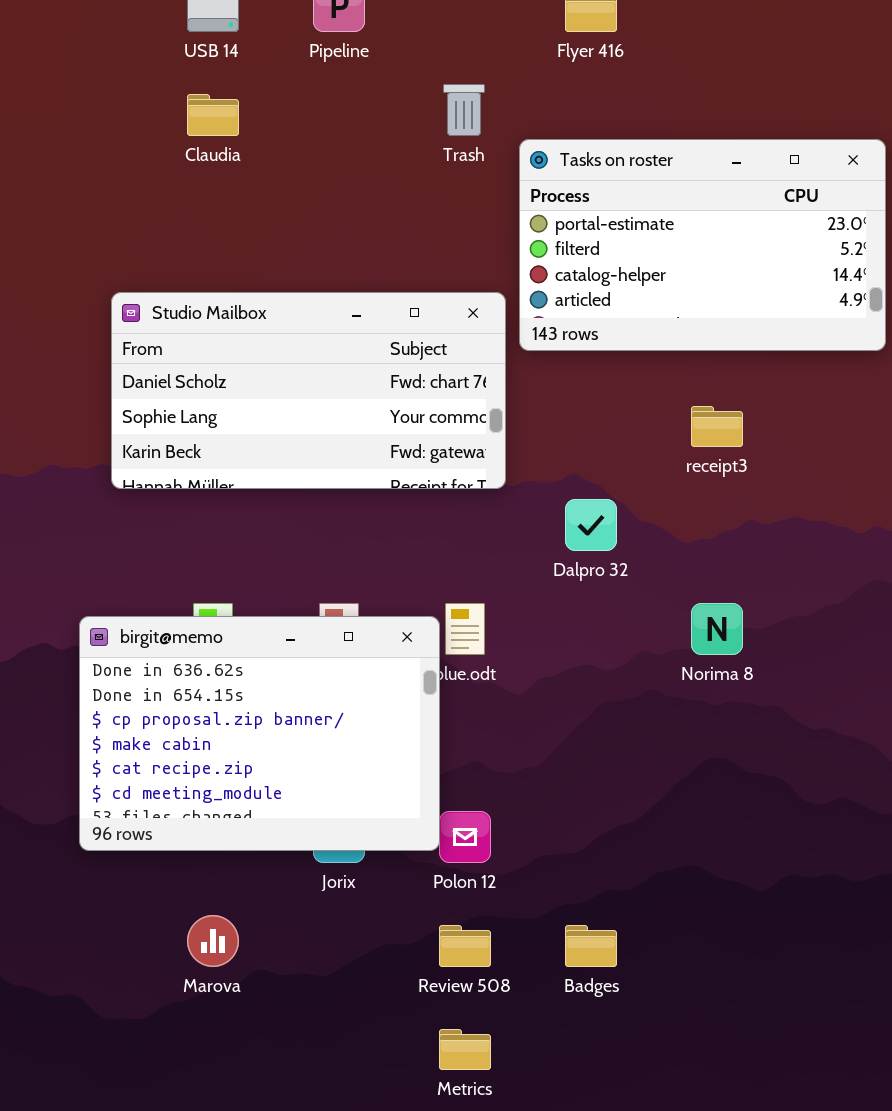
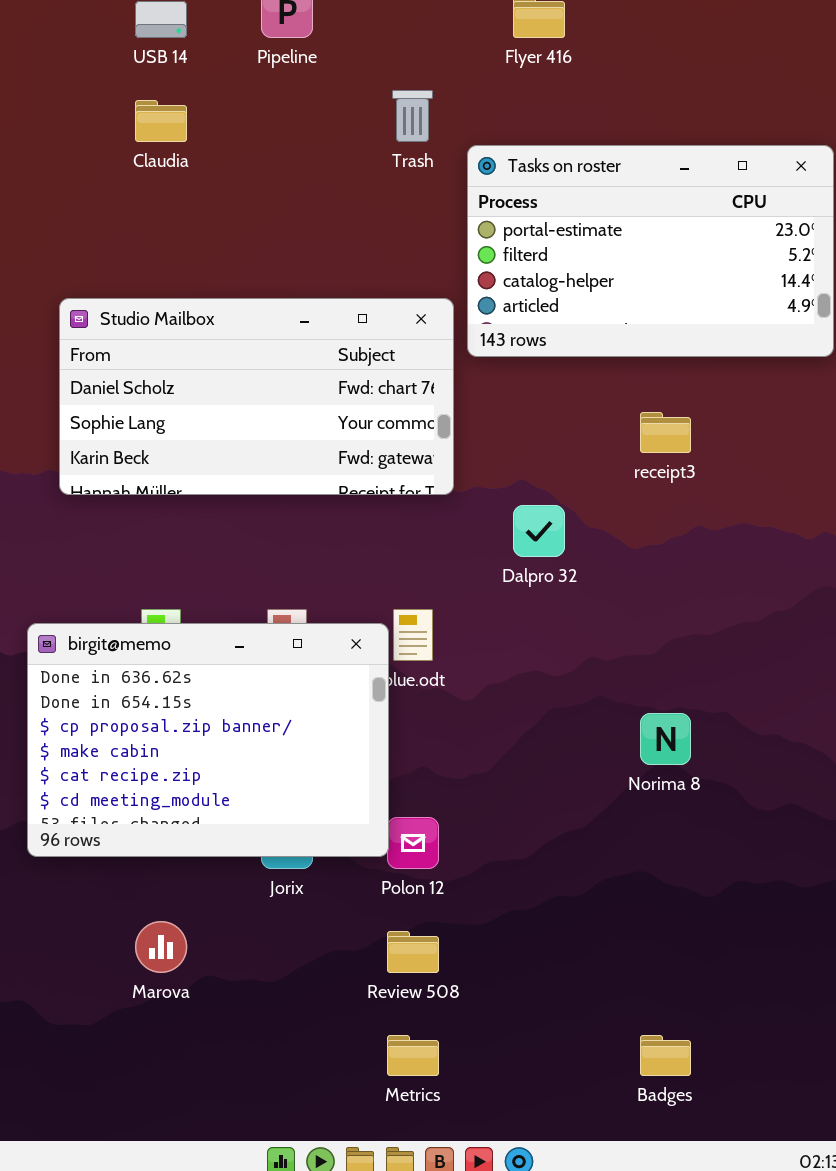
Norima 8: [691,603,743,655] -> [640,713,691,765], moved
Badges: [565,925,617,967] -> [640,1035,691,1076], moved

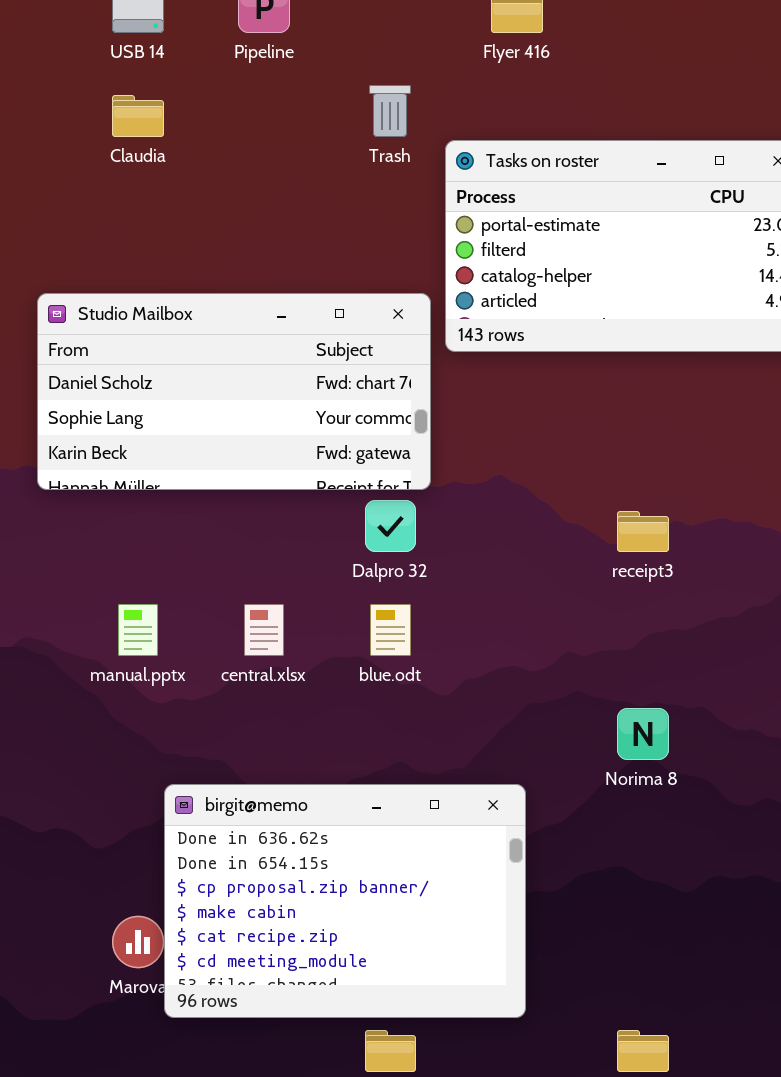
receipt3: [640,412,691,453] -> [617,511,669,552], moved
Dalpro 32: [513,505,565,557] -> [365,500,416,552], moved
birgit@memo: [27,623,389,857] -> [164,784,526,1018], moved

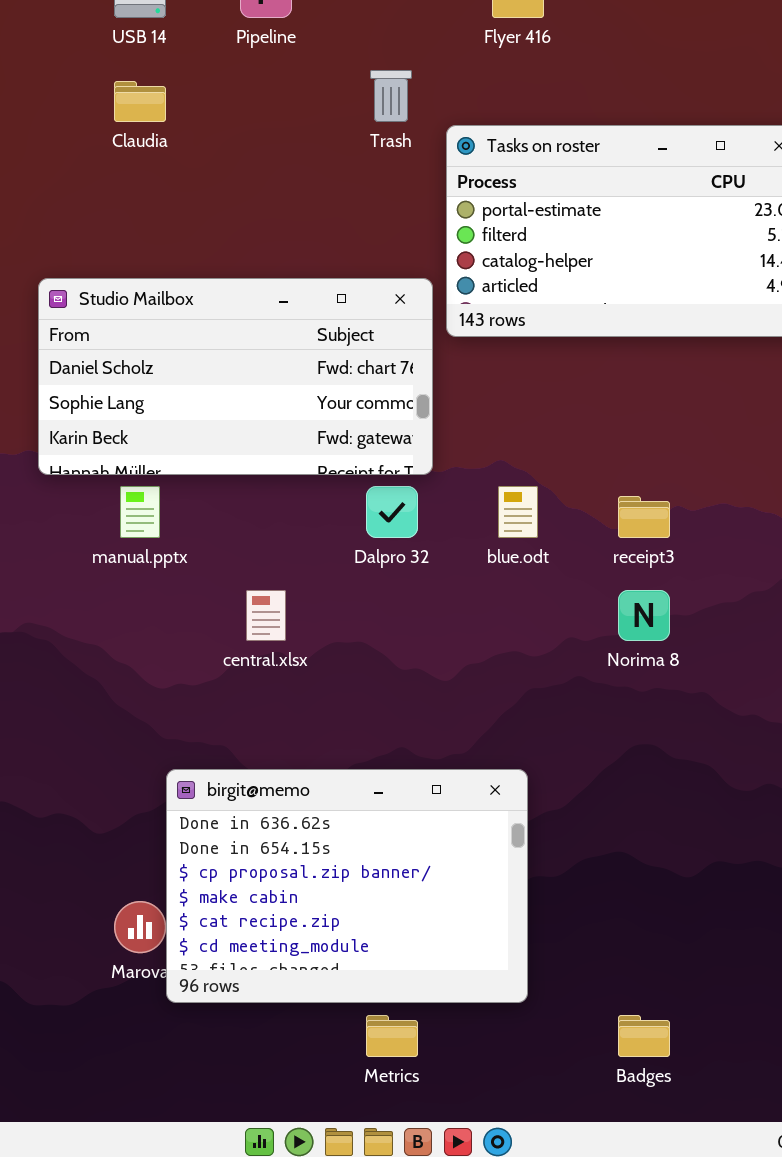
manual.pptx: [118,604,158,656] -> [120,486,160,538], moved
blue.odt: [370,604,411,656] -> [498,486,538,538], moved
Norima 8: [617,708,669,760] -> [618,590,670,641], moved

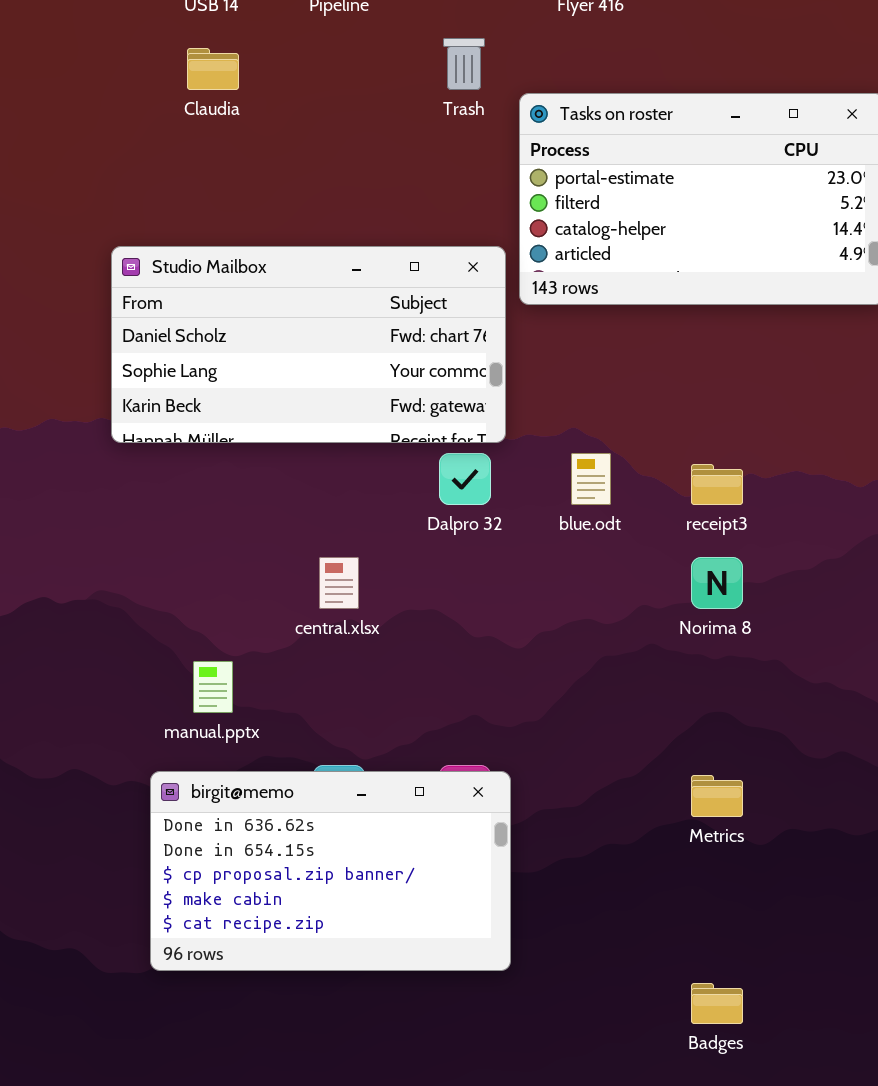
manual.pptx: [120,486,160,538] -> [193,661,233,713], moved
birgit@memo: [166,769,528,1003] -> [150,771,511,971], moved, resized
Metrics: [366,1015,418,1057] -> [691,775,743,817], moved

